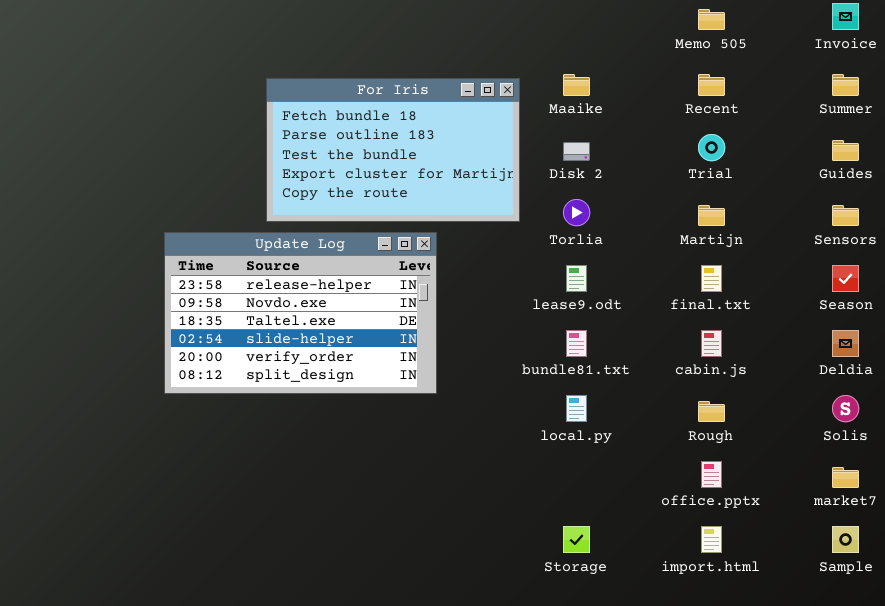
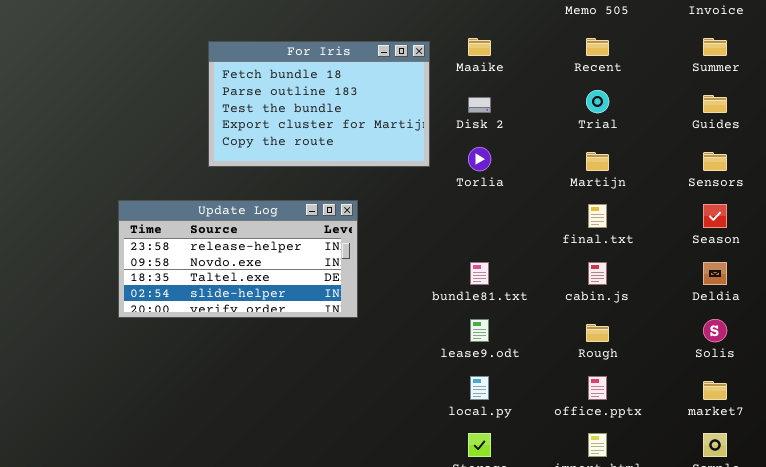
Update Log: [164,232,437,394] -> [118,200,358,318], resized
lease9.odt: [566,265,587,292] -> [470,319,489,342], moved
local.py: [566,395,587,422] -> [470,376,489,400], moved

